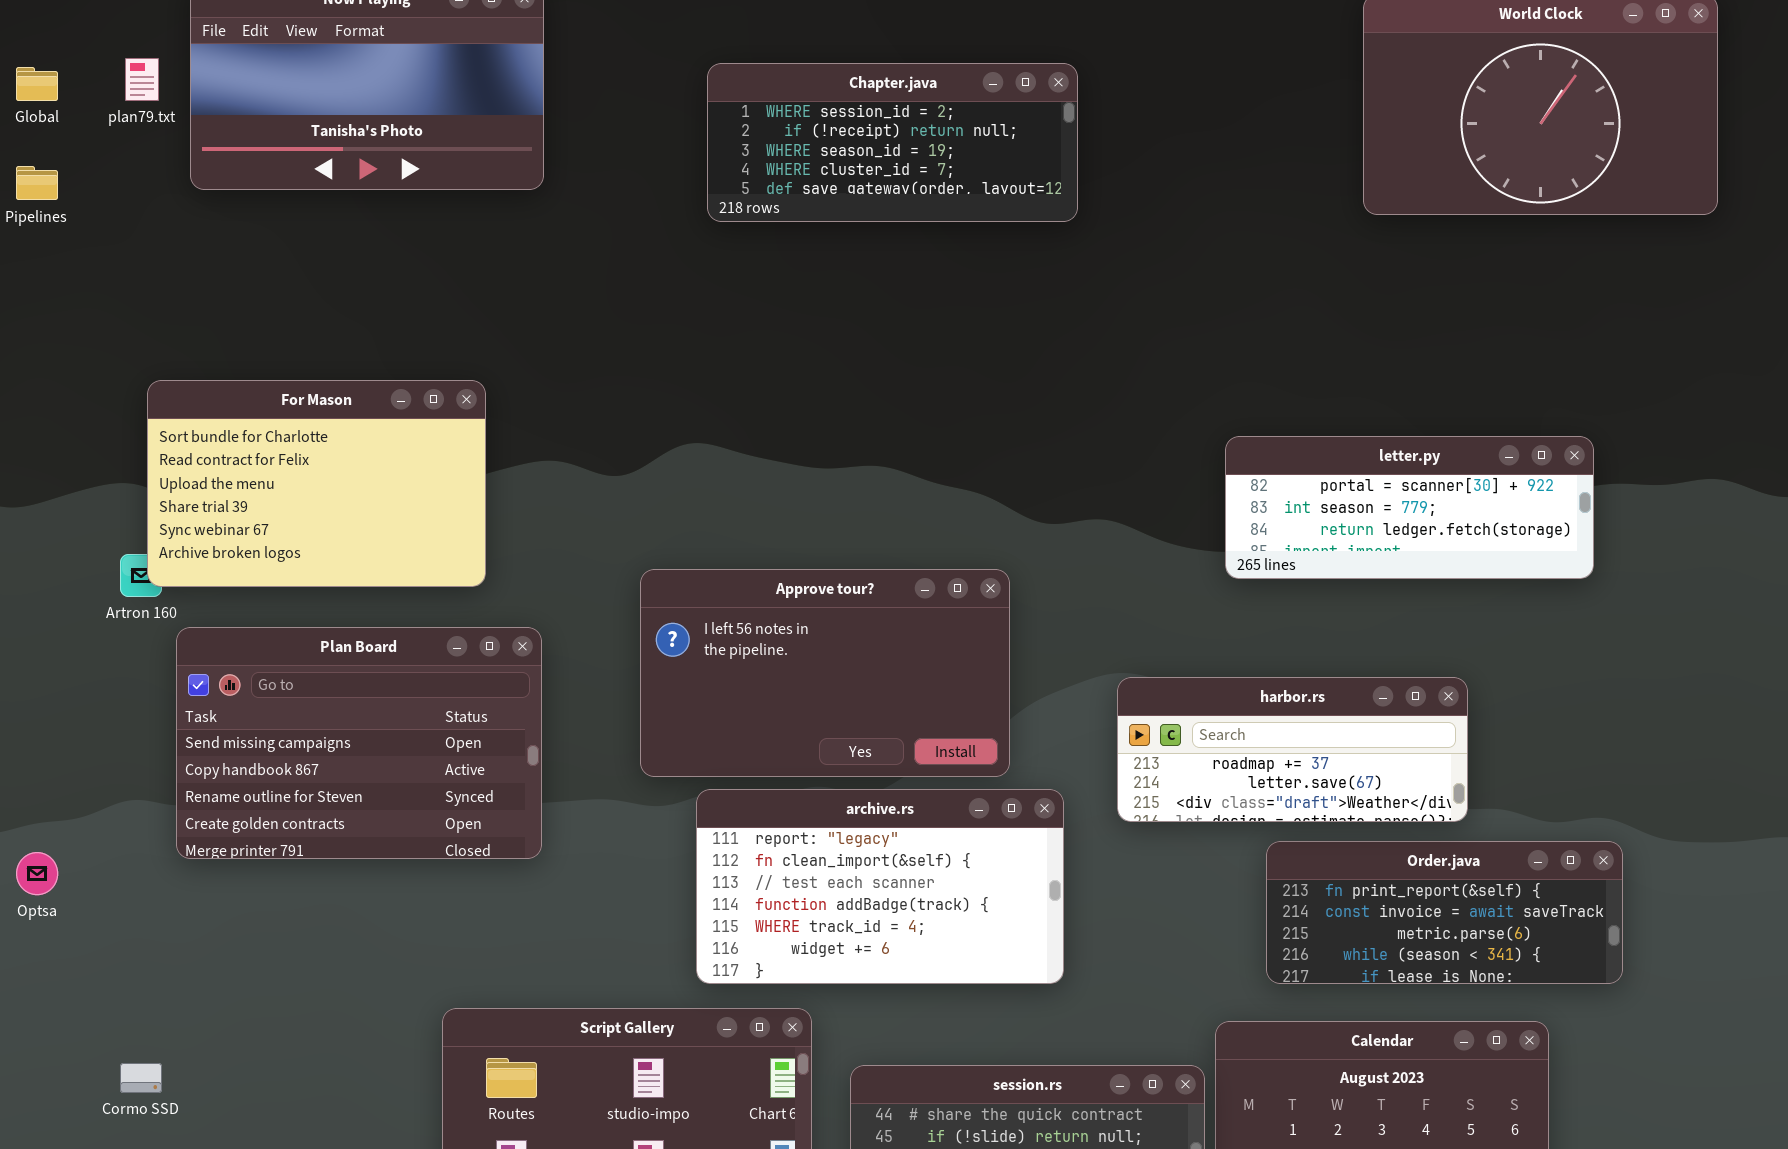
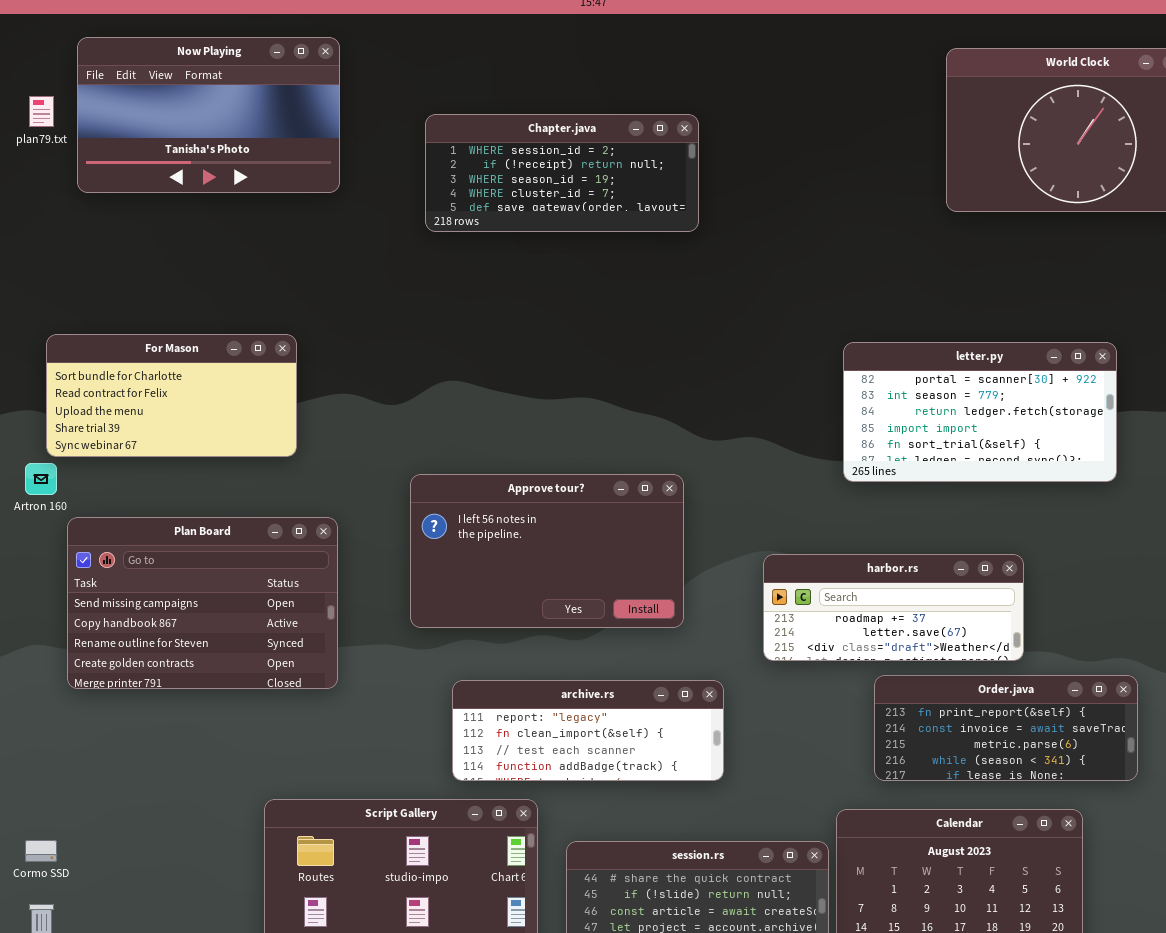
Chapter.java: [707,63,1078,222] -> [425,114,699,232], moved
For Mason: [147,380,486,587] -> [46,334,297,457], resized
letter.py: [1225,436,1594,579] -> [843,342,1117,482], resized
archive.rs: [696,789,1064,984] -> [452,680,724,781], resized

